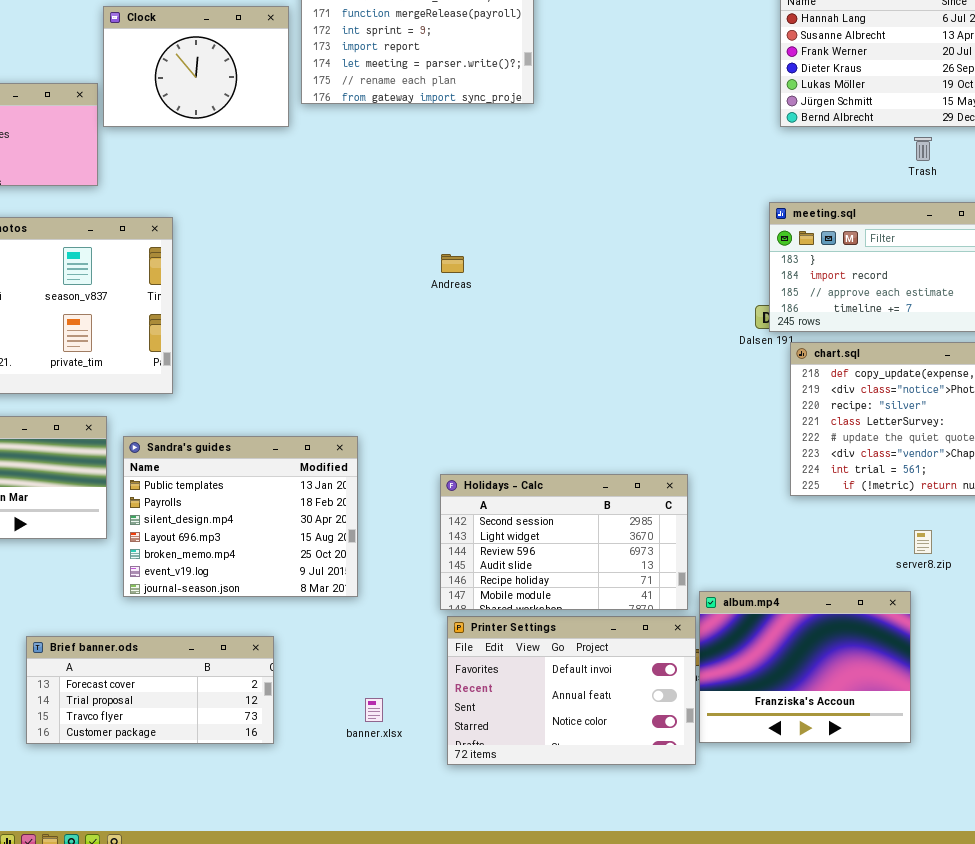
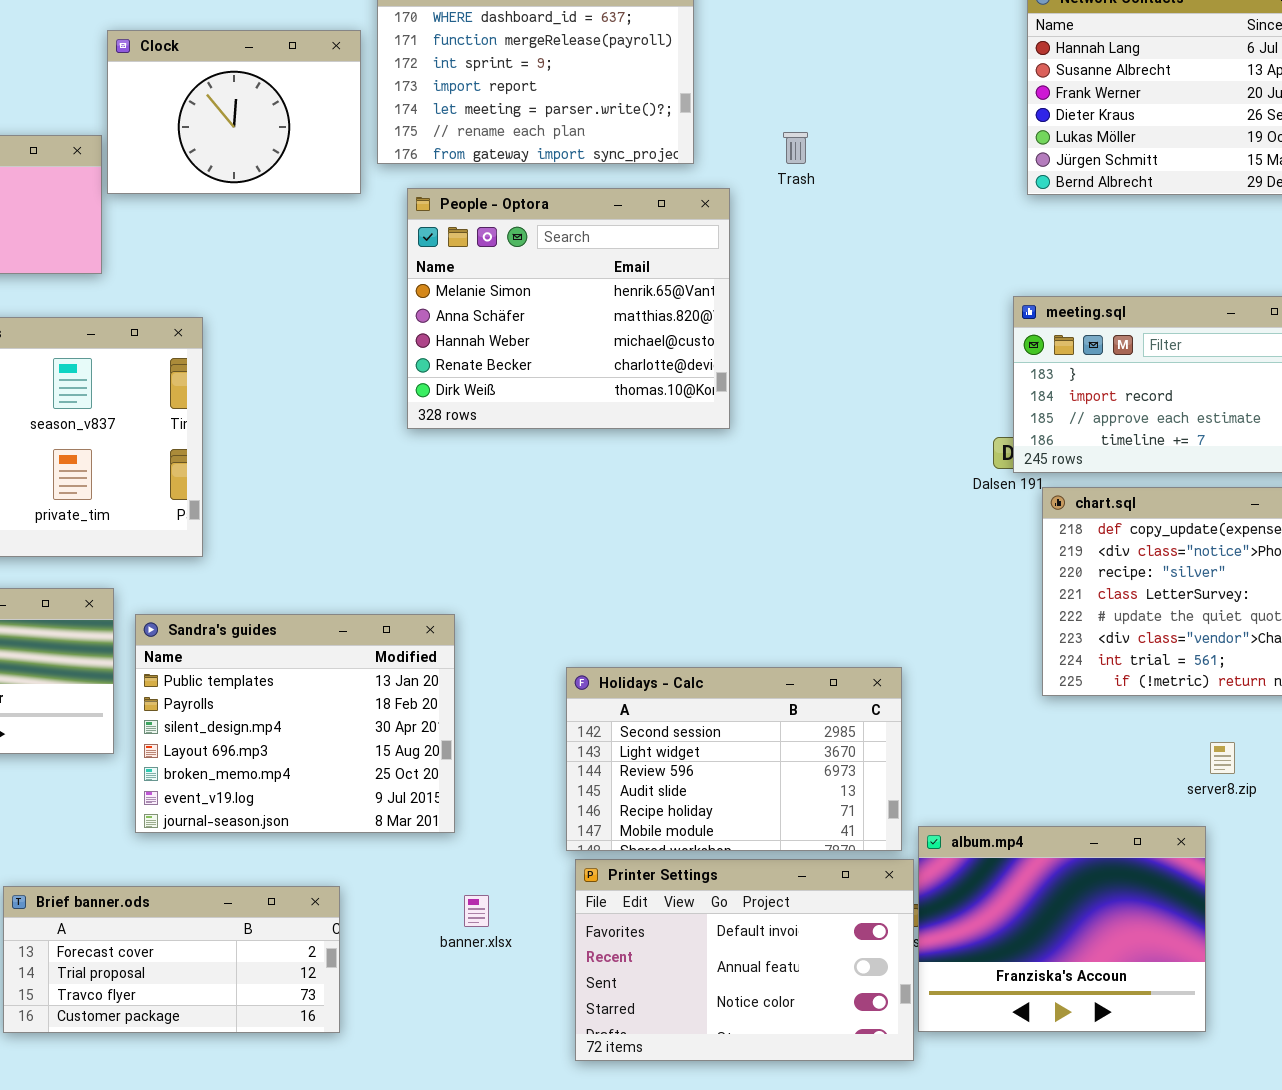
People - Optora: none -> [407,188,730,429], opened
Trash: [914,137,932,161] -> [783,132,808,164], moved
banner.xlsx: [365,698,383,722] -> [464,895,489,927], moved

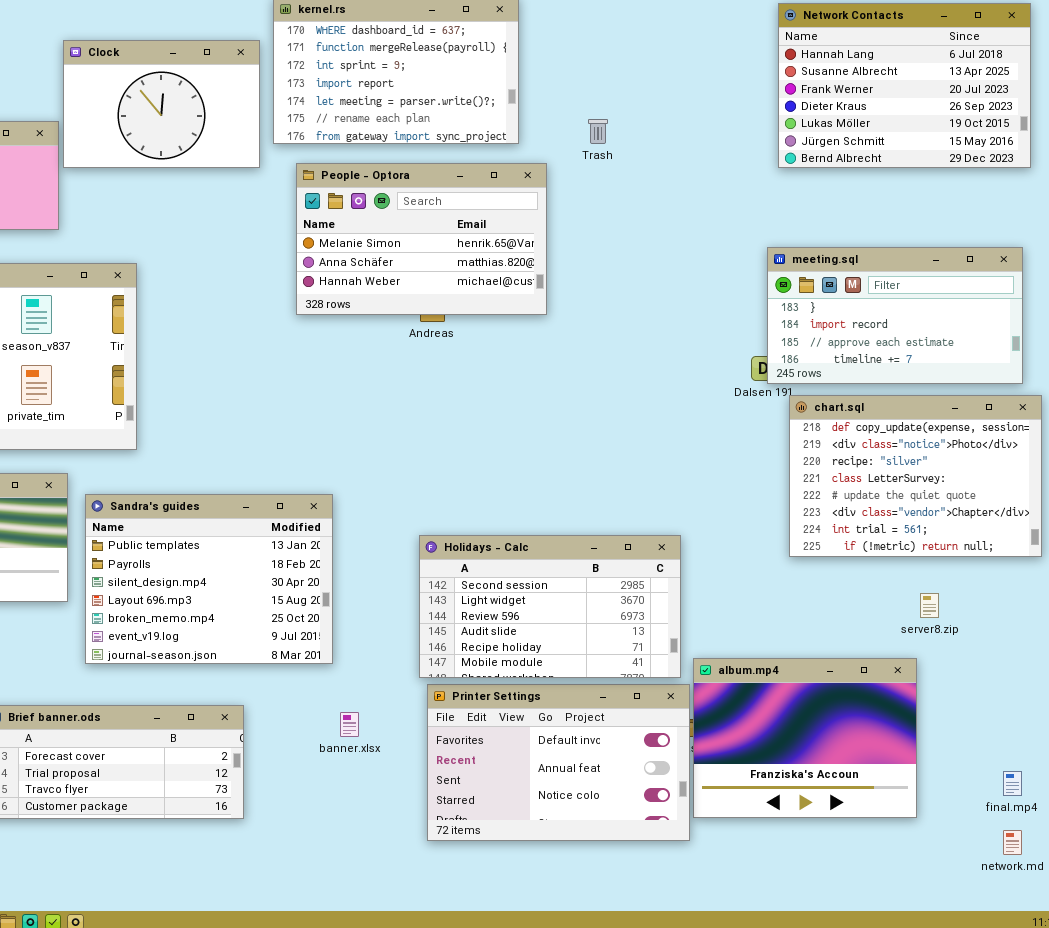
People - Optora: [407,188,730,429] -> [296,163,547,315], resized

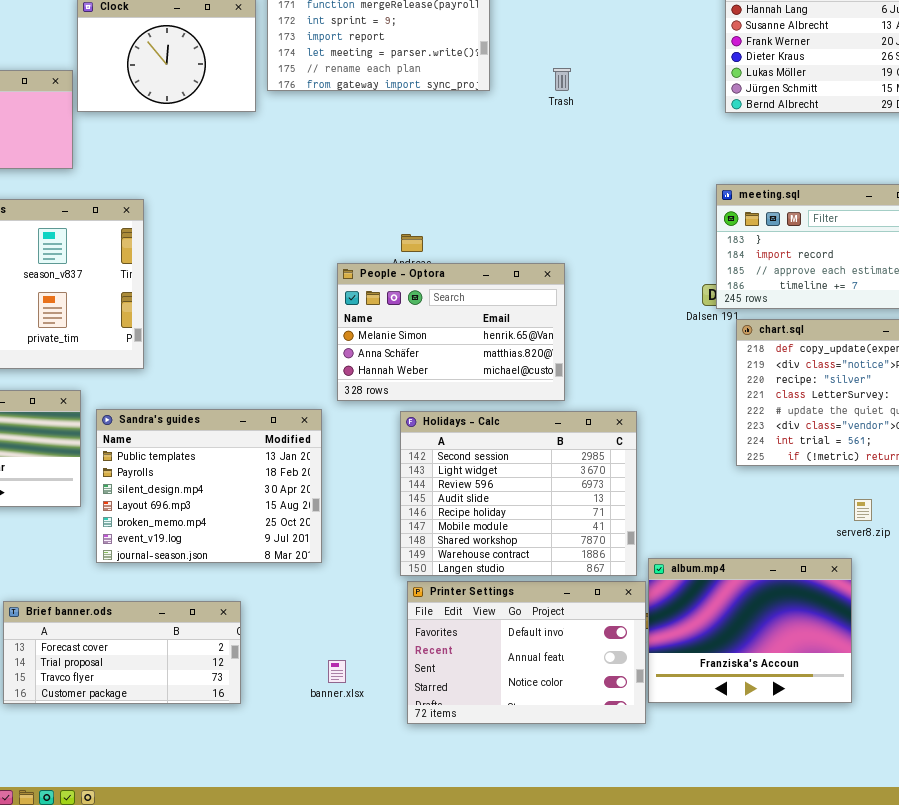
People - Optora: [296,163,547,315] -> [337,263,565,401], moved
Holidays - Calc: [419,535,681,678] -> [400,411,637,576], resized
banner.xlsx: [340,712,359,737] -> [328,660,346,683], moved

